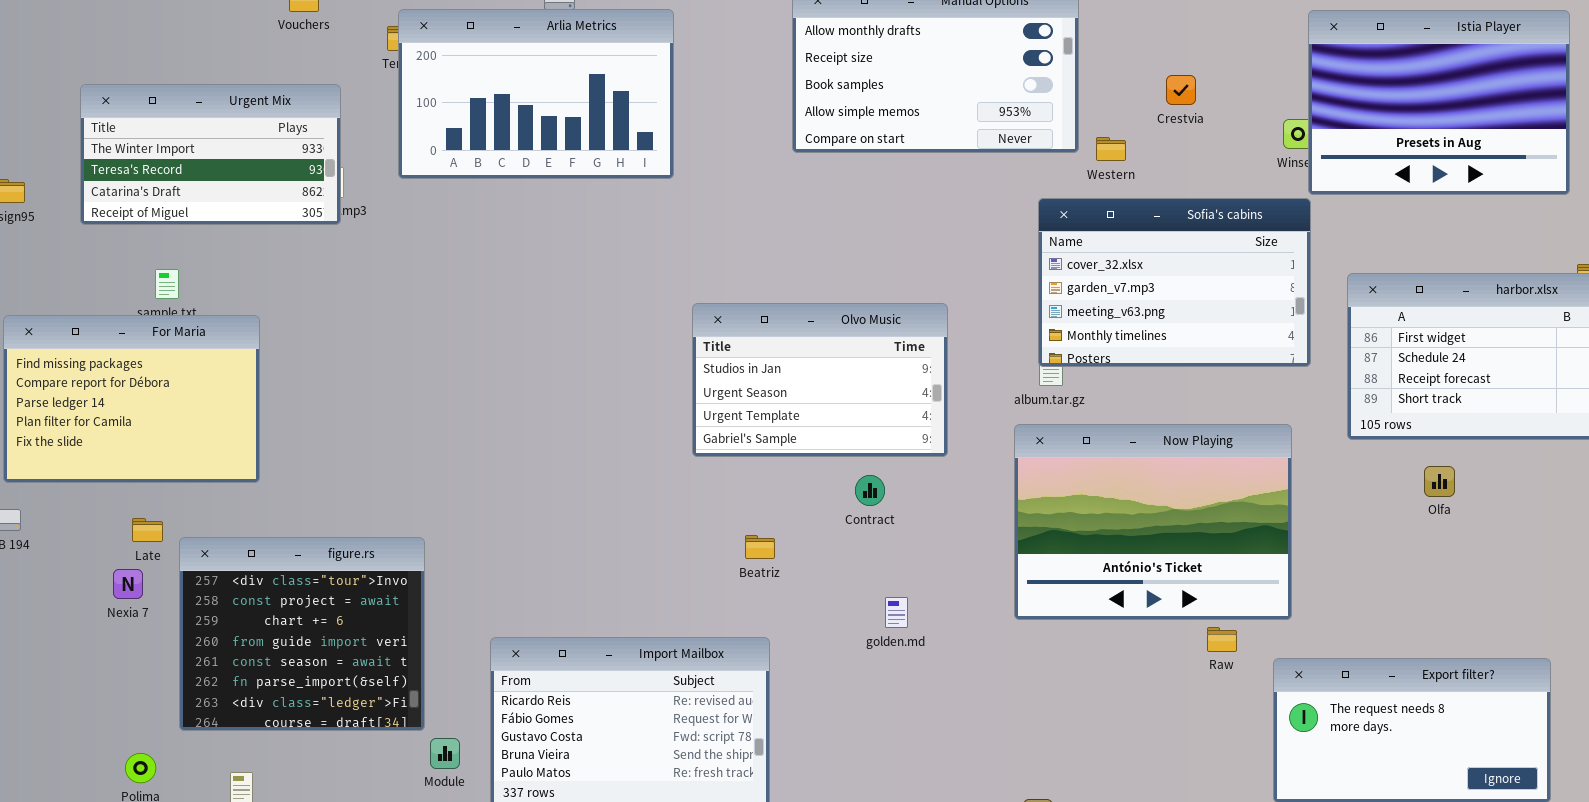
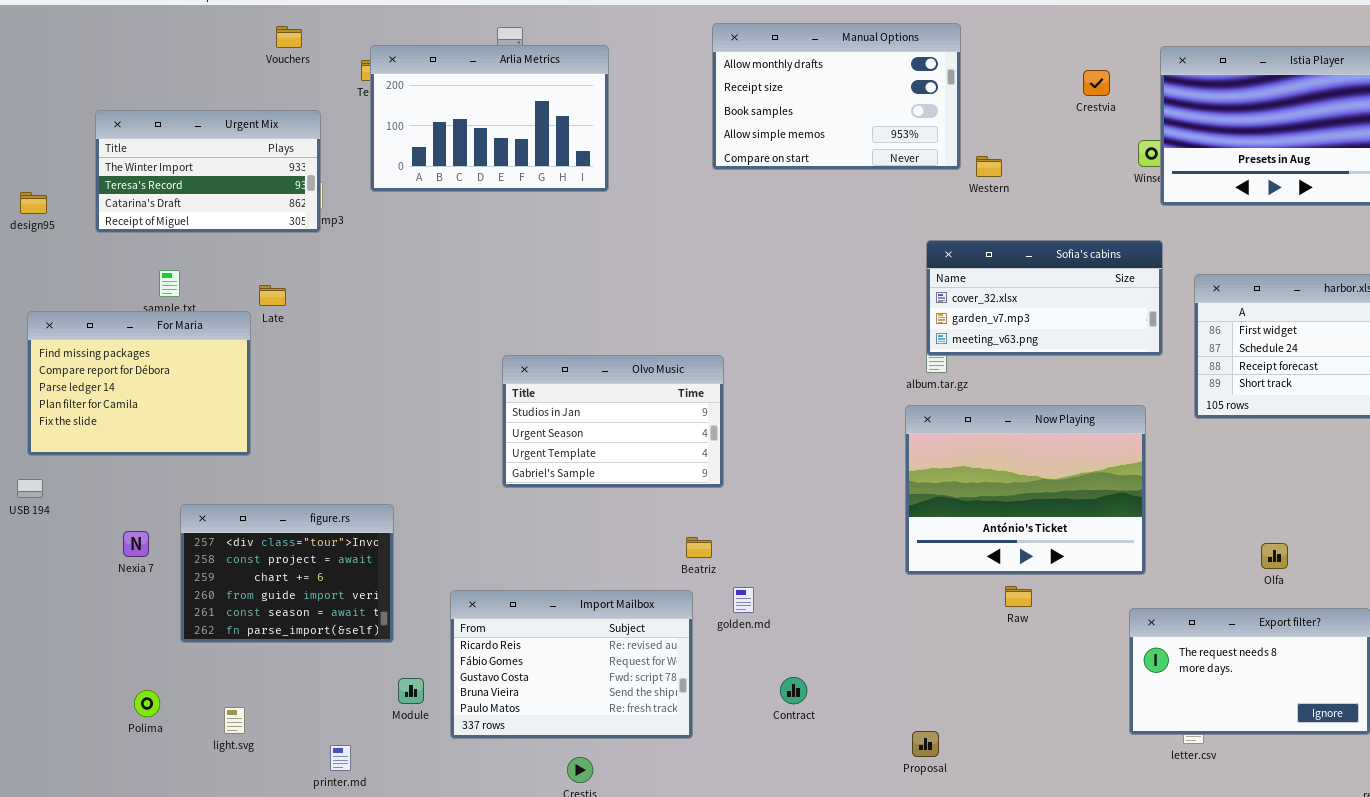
Crestvia: [1166,75,1196,105] -> [1083,70,1110,96], moved
Sofia's cabins: [1038,198,1311,367] -> [926,240,1163,356], resized
Olvo Music: [692,303,948,457] -> [502,355,724,488], moved
Olfa: [1424,466,1455,497] -> [1261,543,1288,569], moved
Contract: [855,475,885,506] -> [780,677,807,704], moved
Late: [132,518,163,542] -> [259,285,286,306], moved
Beatriz: [745,535,775,559] -> [686,537,712,558], moved
figure.rs: [179,537,425,731] -> [180,504,394,643], resized
golden.md: [885,597,908,628] -> [733,587,754,613], moved
Raw: [1207,627,1237,652] -> [1005,586,1032,607], moved

